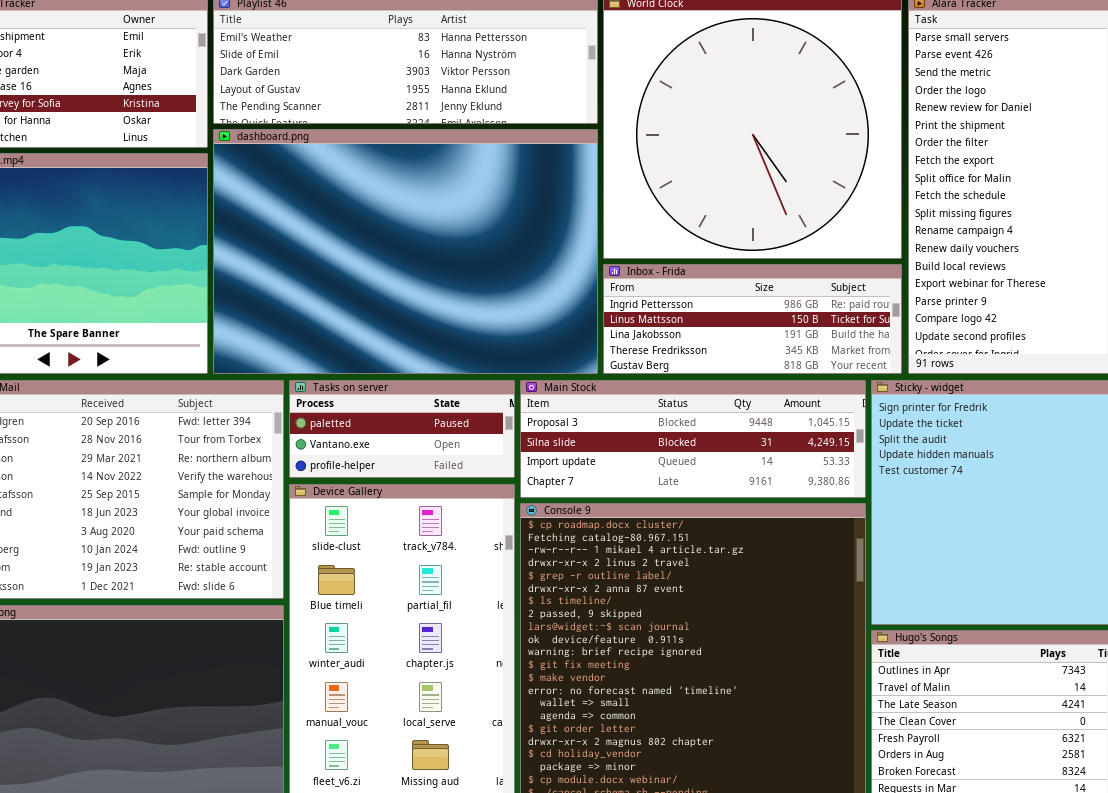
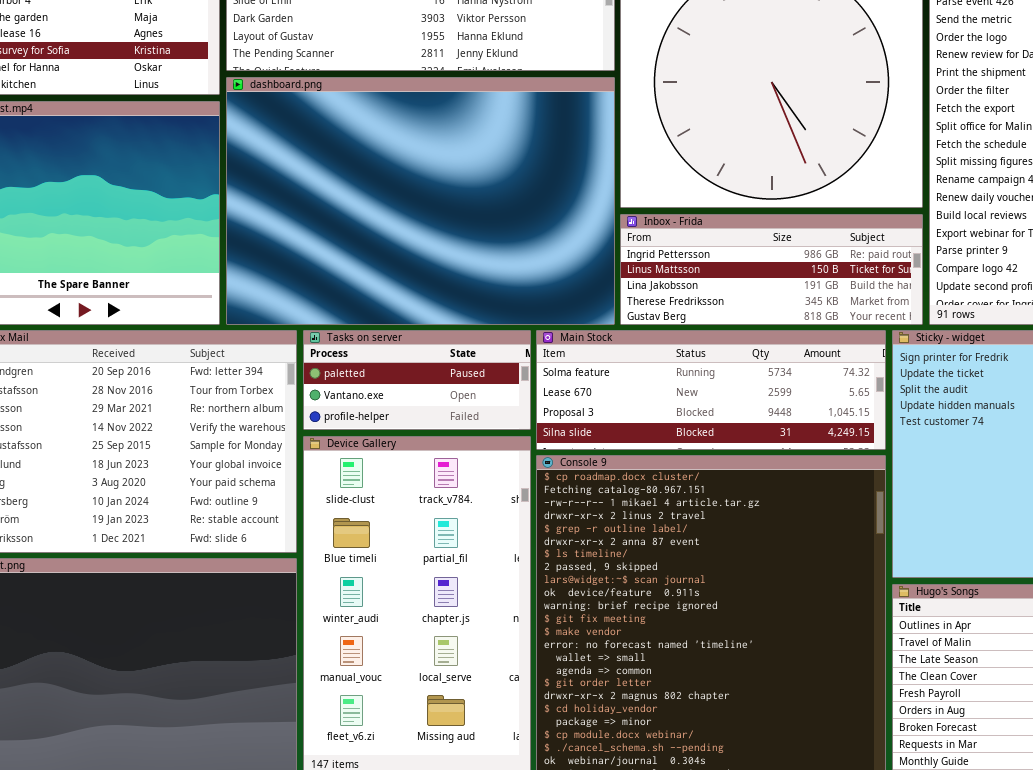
Main Stock: [520,380,866,498] -> [536,330,886,450], scrolled up 2 rows

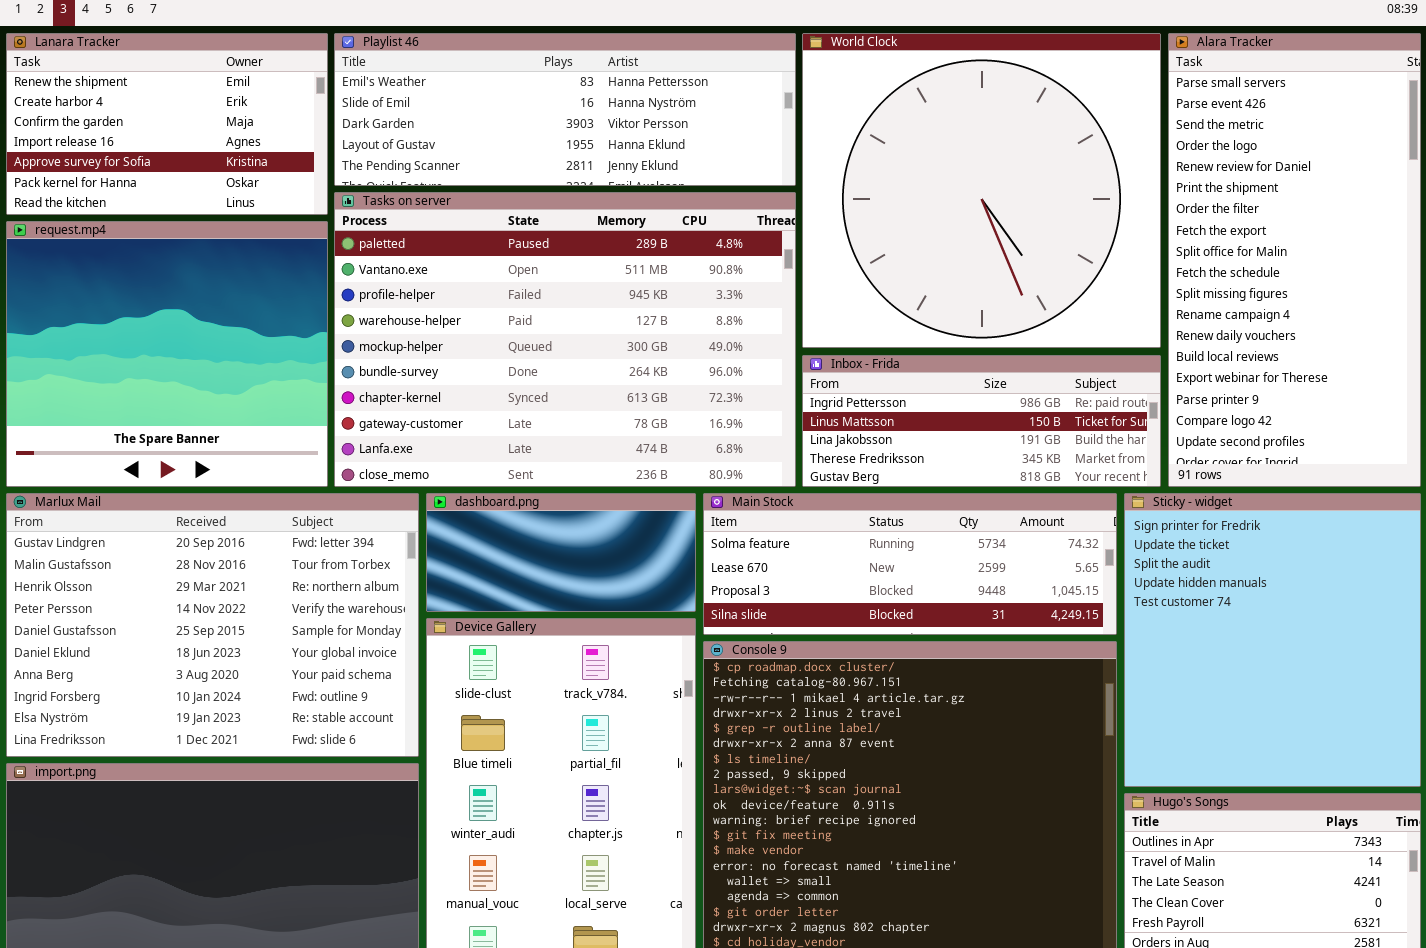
dashboard.png: [226,77,615,325] -> [426,493,696,612], moved, resized
Tasks on server: [303,330,531,430] -> [334,192,796,487], moved, resized

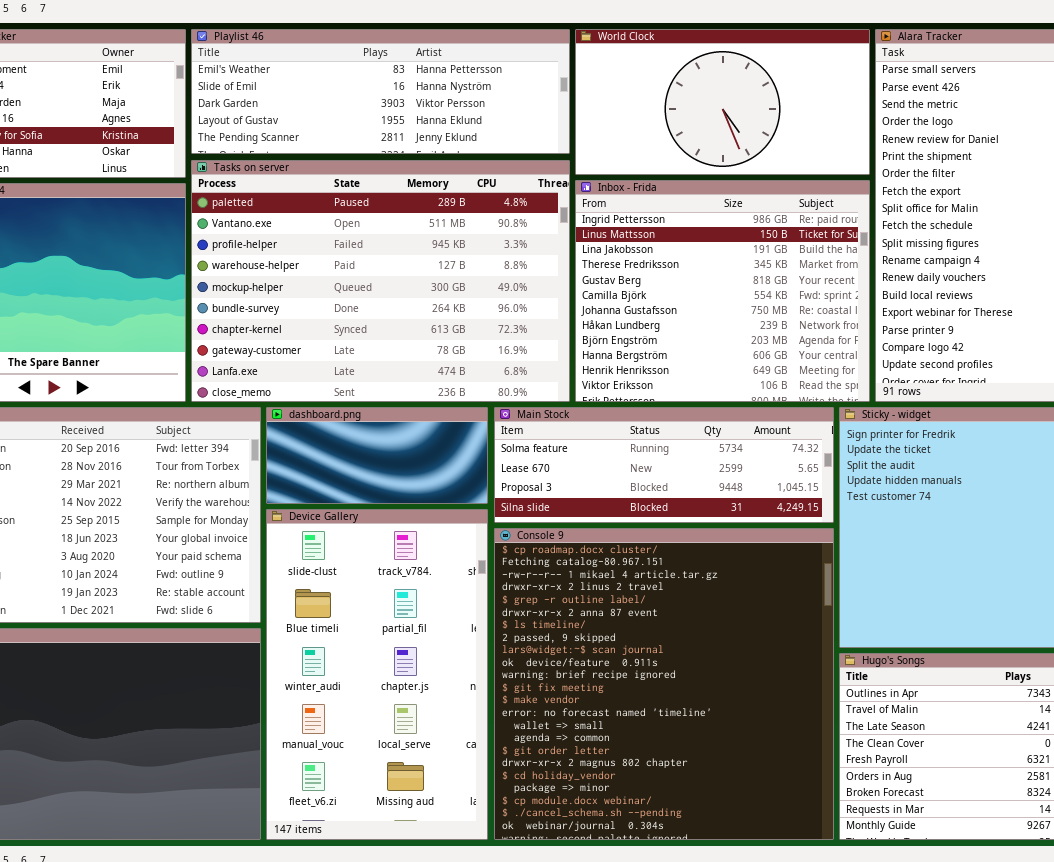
World Clock: [802,33,1161,348] -> [575,29,870,175], resized
Inbox - Frida: [802,355,1161,487] -> [575,180,870,402], resized

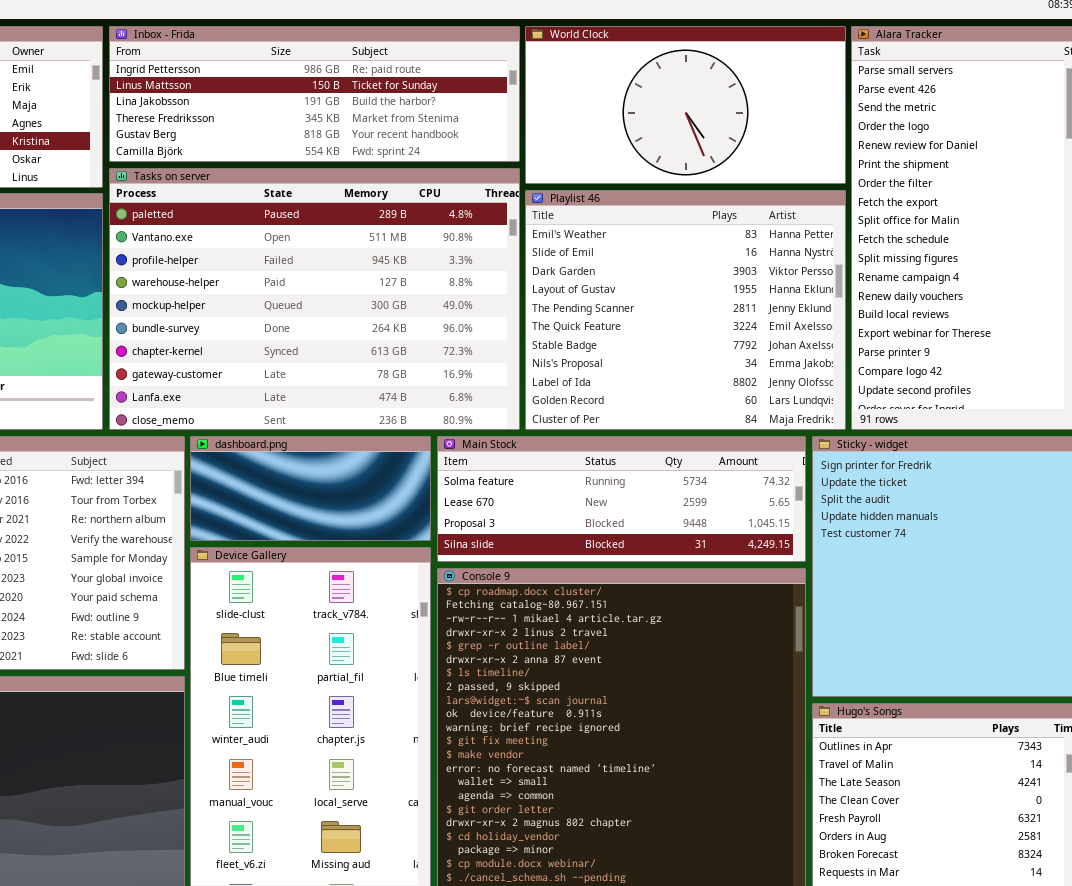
Playlist 46: [191,29,570,154] -> [525,190,846,430], moved, resized
Inbox - Frida: [575,180,870,402] -> [109,26,520,162], moved, resized

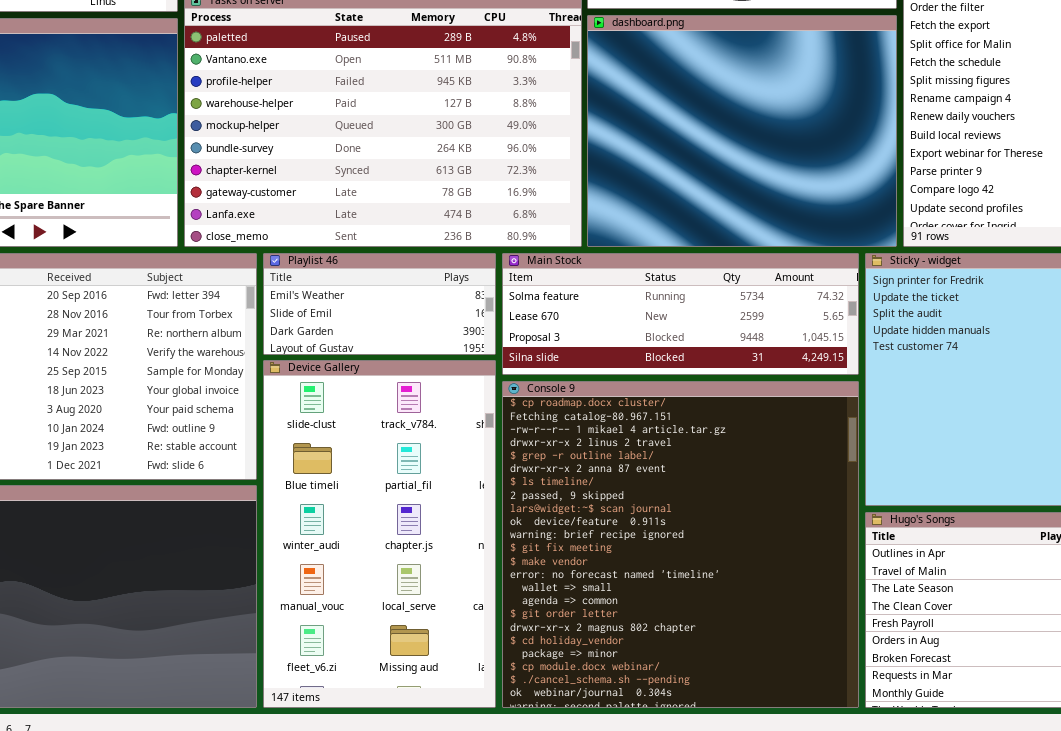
Playlist 46: [525,190,846,430] -> [263,253,496,355], moved, resized
dashboard.png: [190,436,431,541] -> [587,15,897,247], moved, resized

